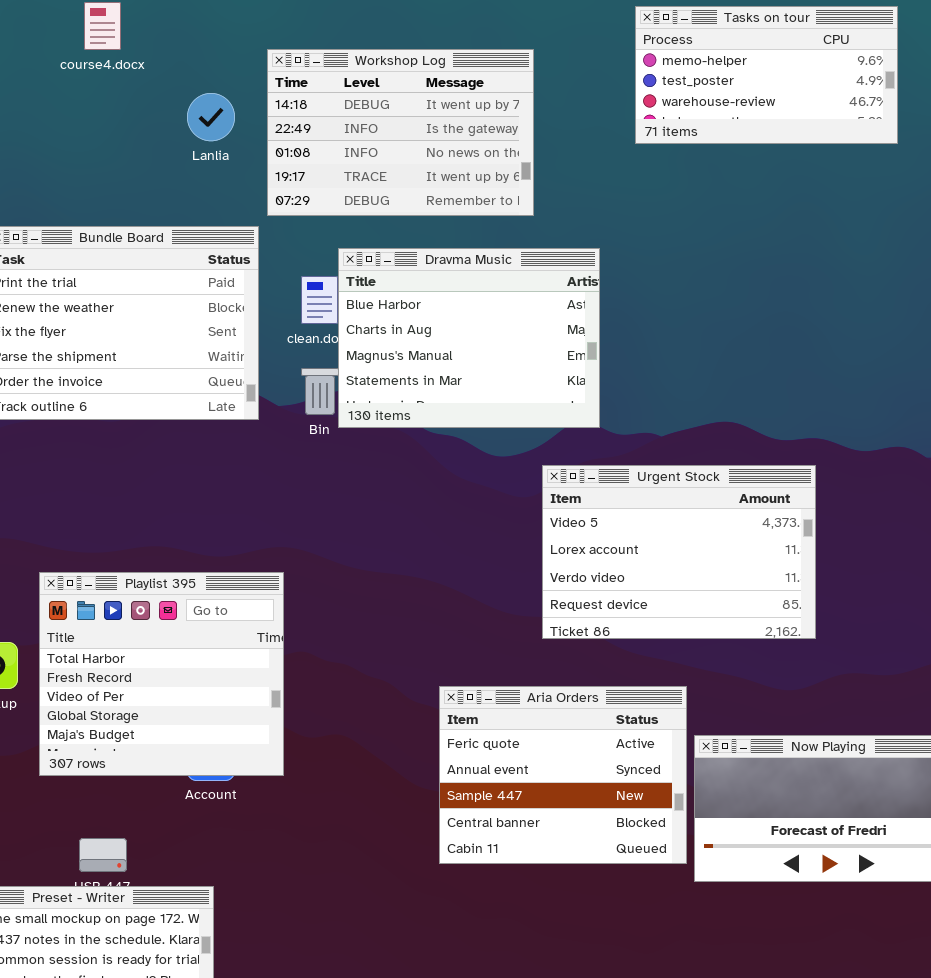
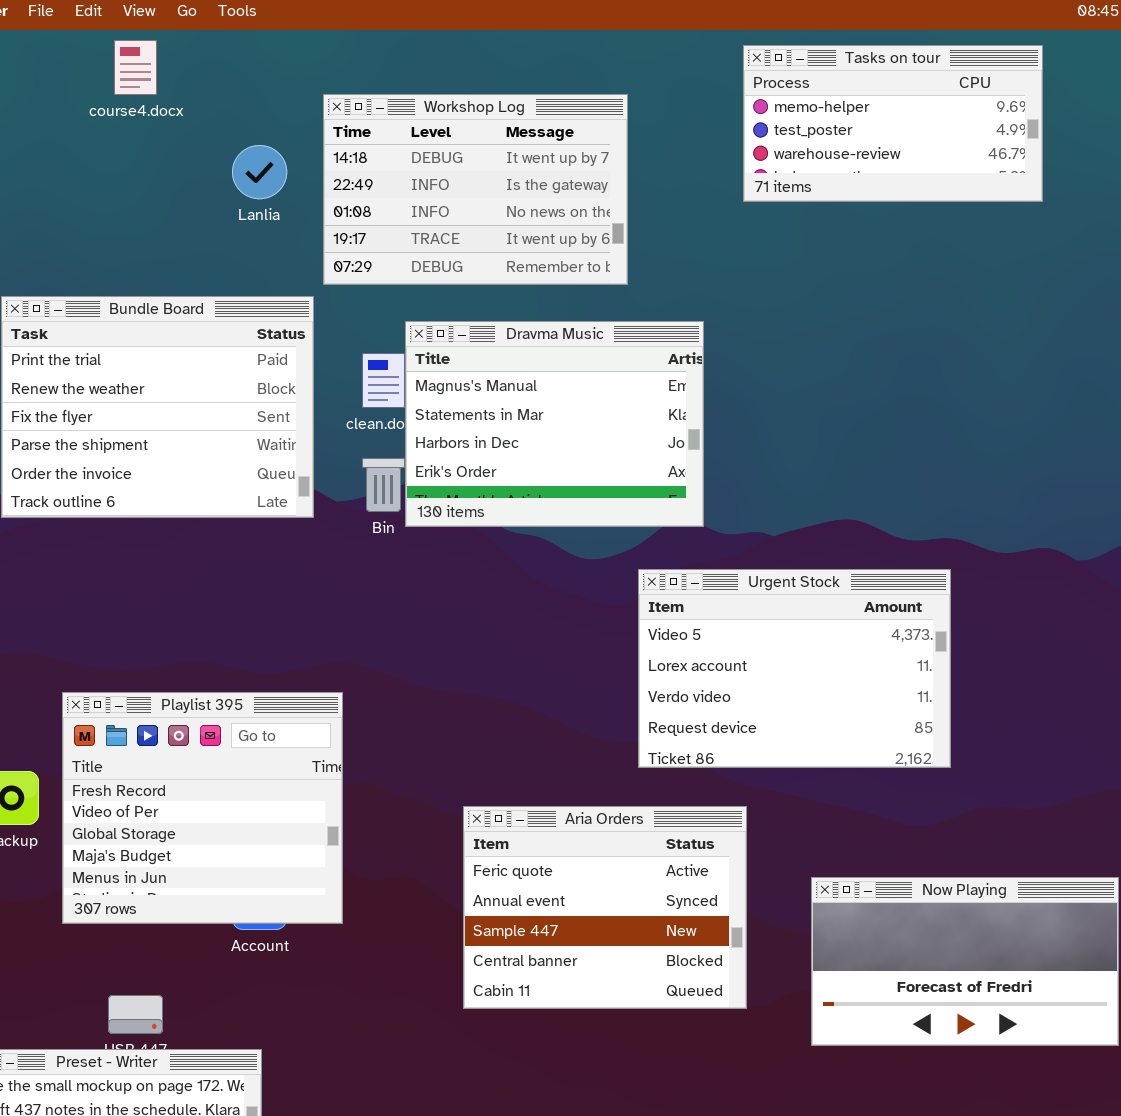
Dravma Music: [338,248,600,428] -> [405,321,704,527], scrolled down 2 rows
Playlist 395: [39,572,284,776] -> [62,692,343,924], scrolled down 1 row
Aria Orders: [439,686,687,864] -> [463,806,747,1009], moved

